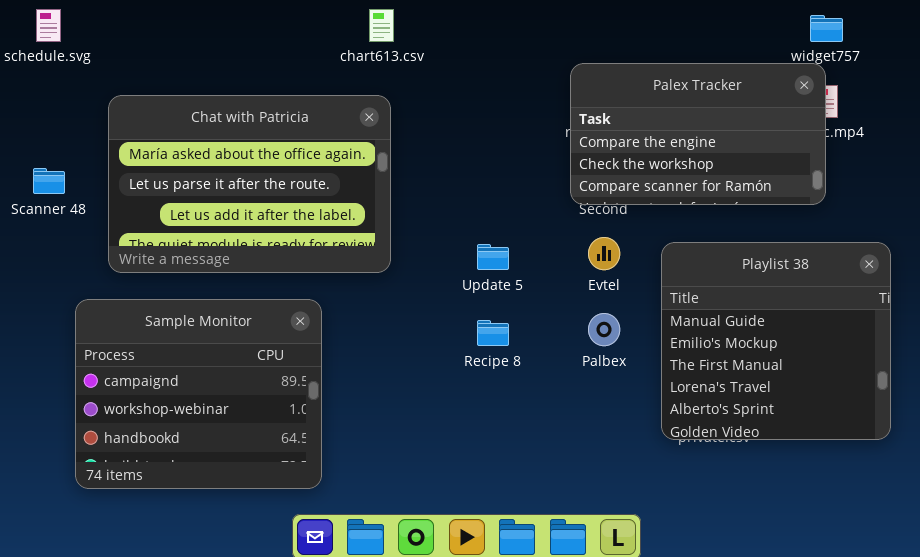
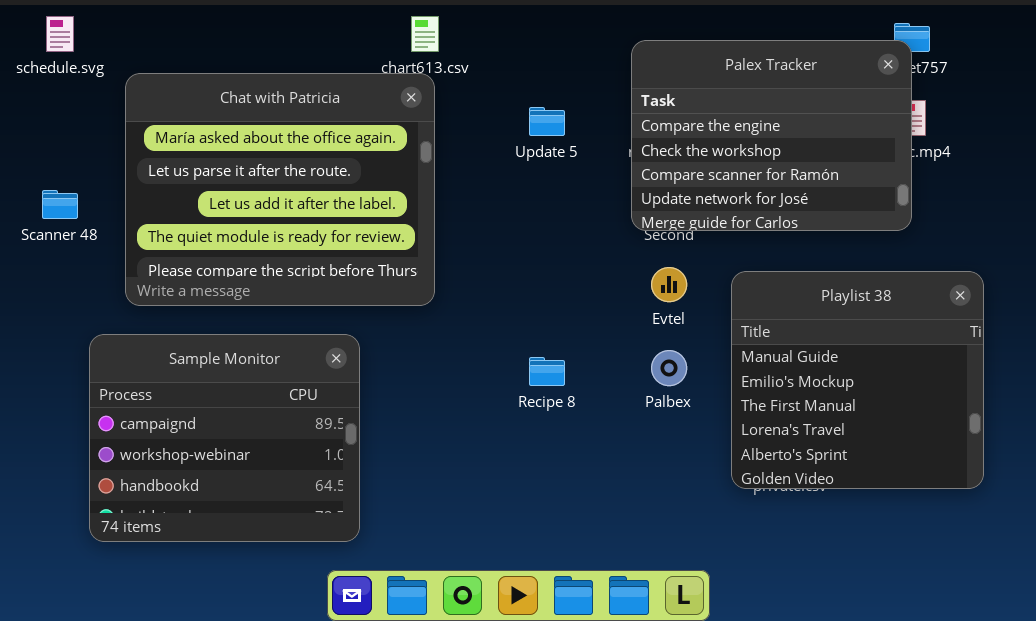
Palex Tracker: [570,63,826,205] -> [631,40,912,231], resized
Chat with Patricia: [108,95,391,273] -> [125,73,435,306], resized
Update 5: [477,244,509,270] -> [529,107,565,136], moved

